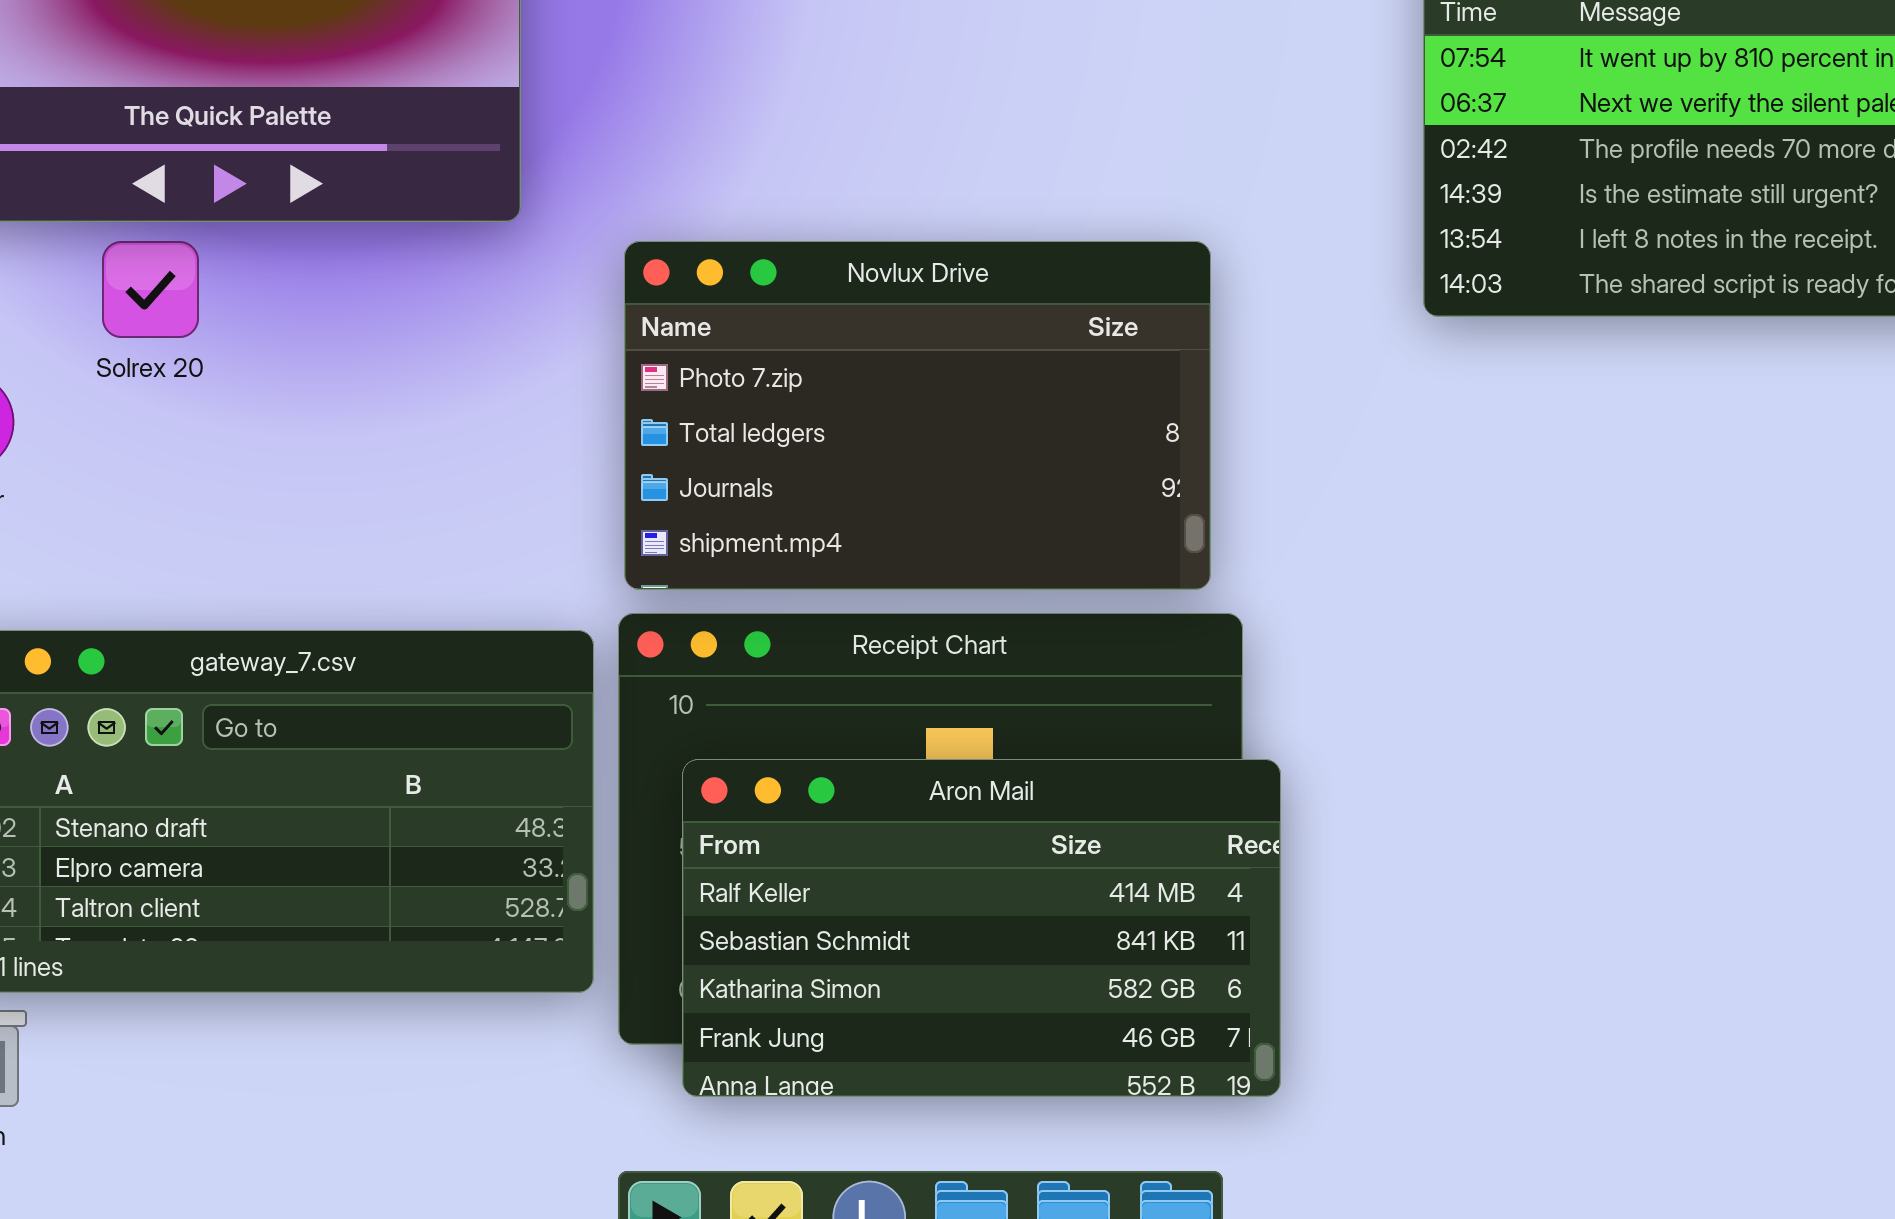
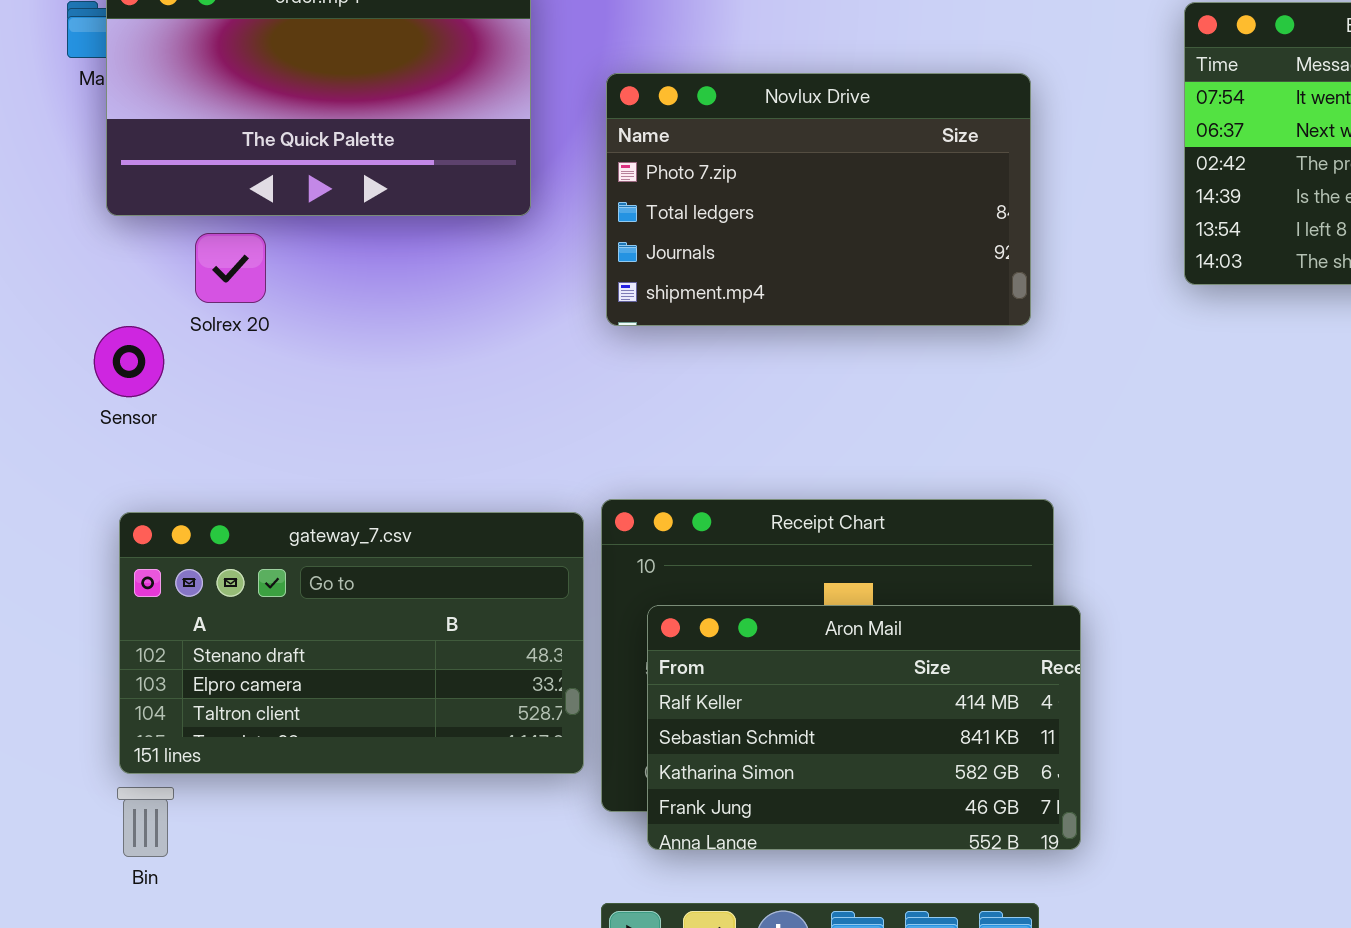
Solrex 20: [102,241,199,338] -> [195,233,266,303], moved
Novlux Drive: [624,241,1211,590] -> [606,73,1031,326], moved

